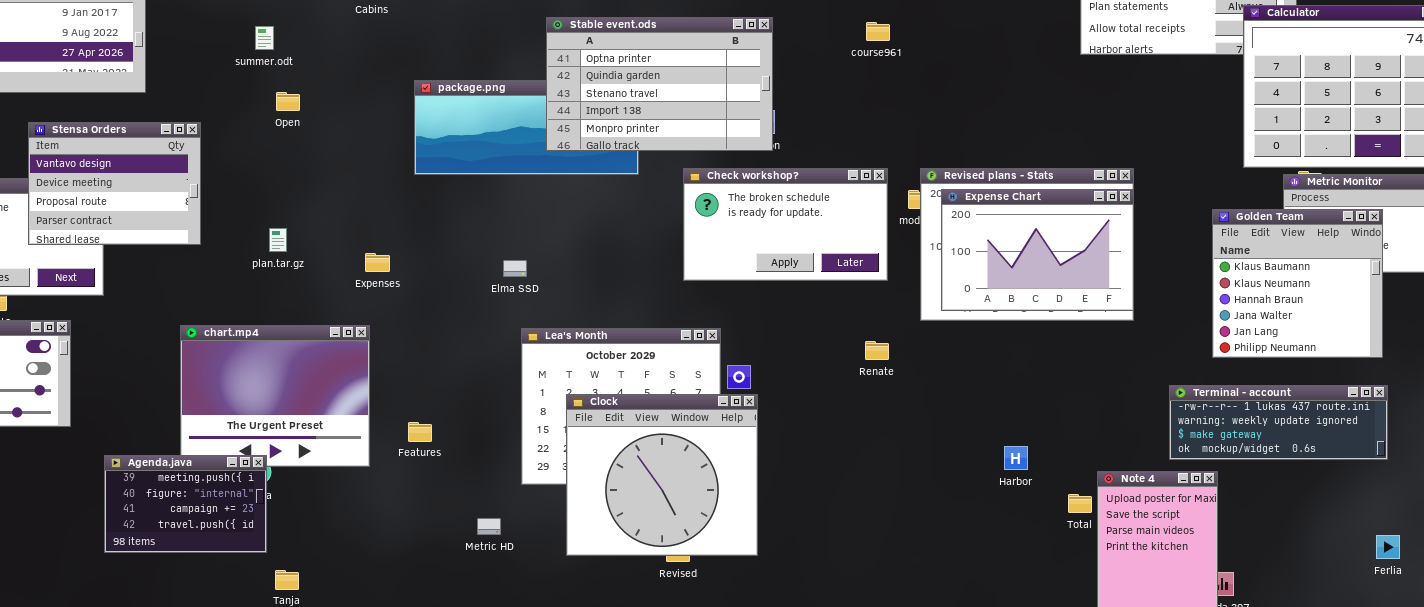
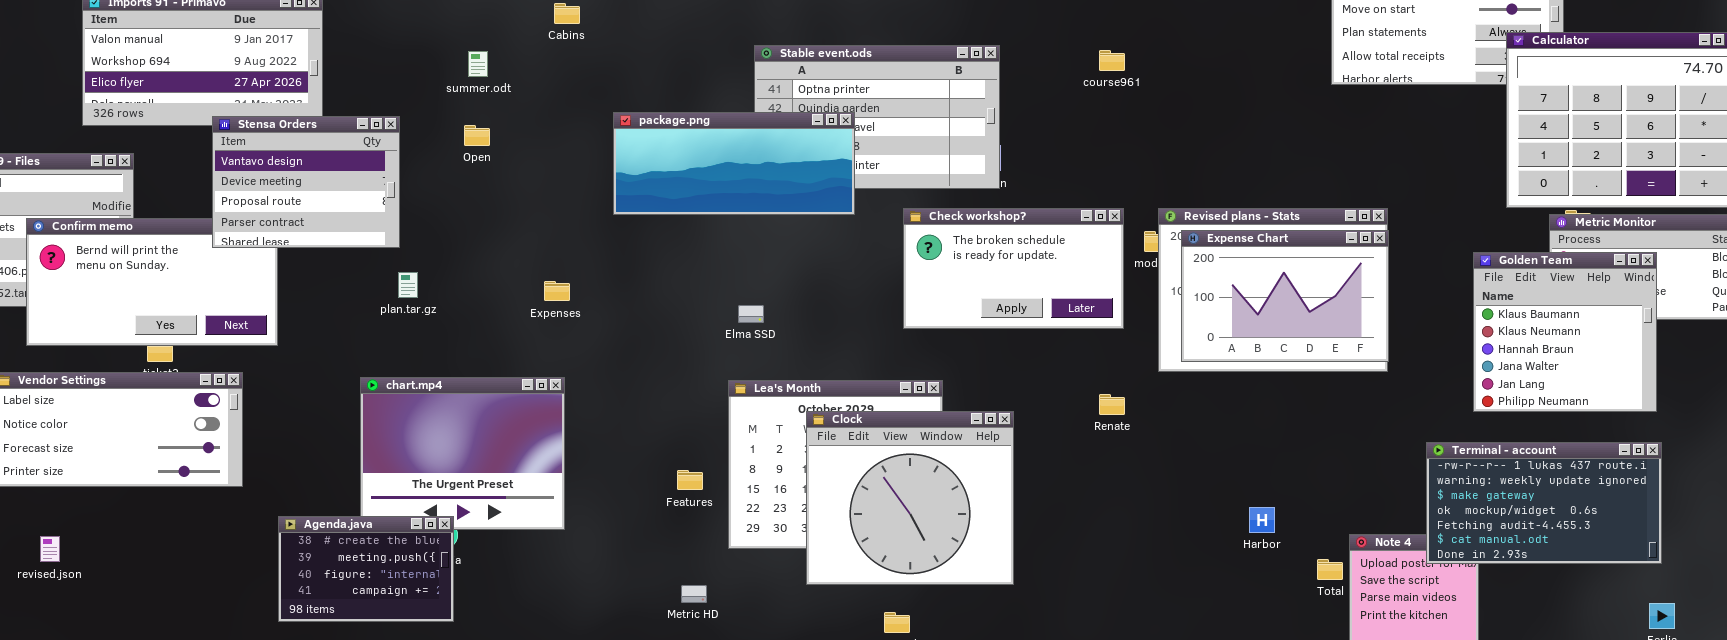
summer.odt: [255,26,274,50] -> [468,51,488,77], moved
package.png: [414,80,639,175] -> [613,112,855,215], raised
Stensa Orders: [28,122,201,245] -> [212,116,400,248], moved
plan.tar.gz: [269,228,287,252] -> [398,272,418,298], moved
Expenses: [365,253,390,272] -> [544,281,570,301], moved
Elma SSD: [503,260,527,277] -> [738,305,764,323], moved
Terminal - account: [1169,385,1388,460] -> [1426,442,1662,564], resized
Clock: [566,394,758,556] -> [806,411,1014,585], moved
Features: [408,422,432,442] -> [677,470,703,490], moved
Agenda.java: [104,455,267,553] -> [278,516,454,622], scrolled up 1 row

